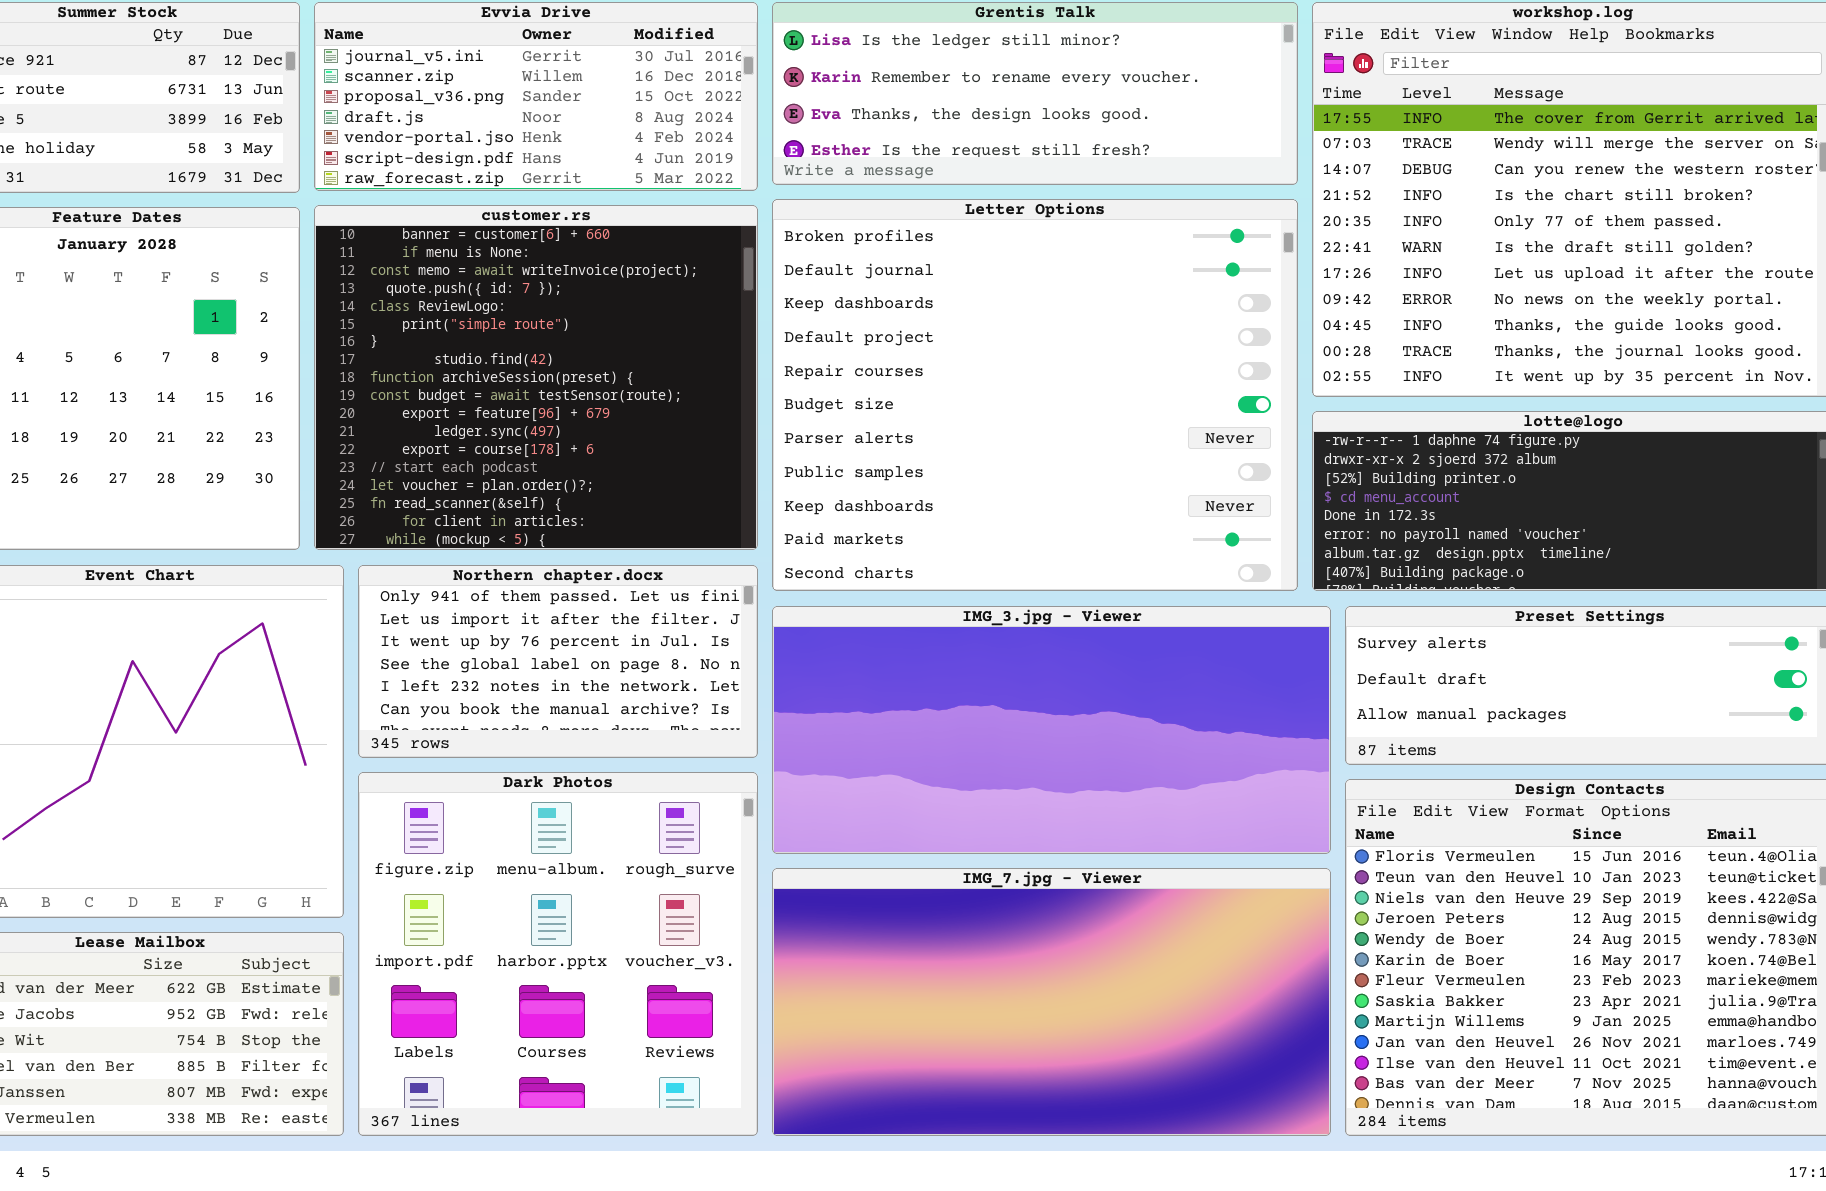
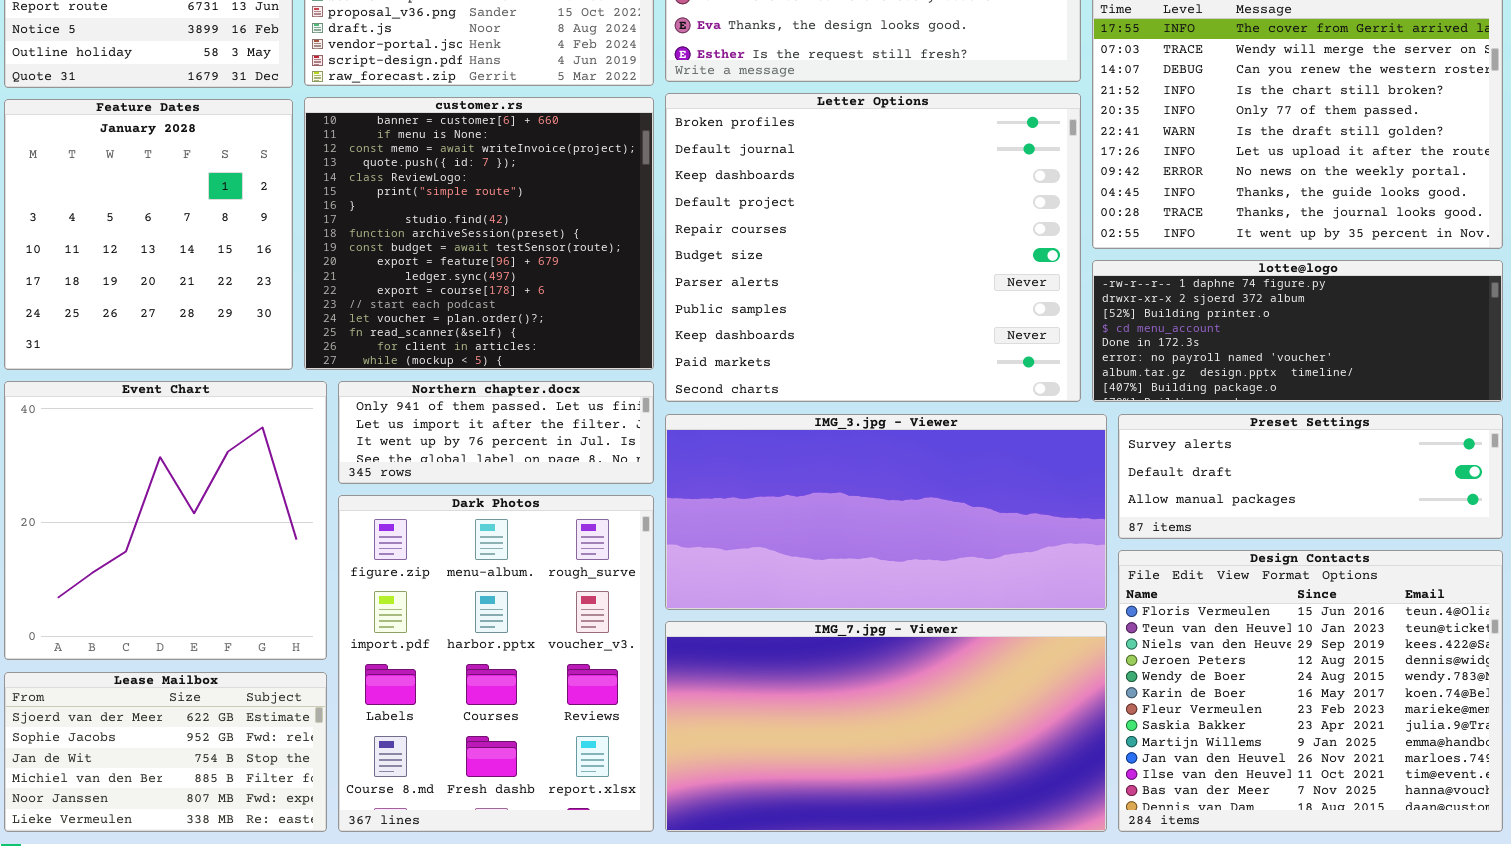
Northern chapter.docx: [358,565,758,758] -> [338,381,654,484], resized
Dark Photos: [358,772,758,1136] -> [338,495,654,832], resized

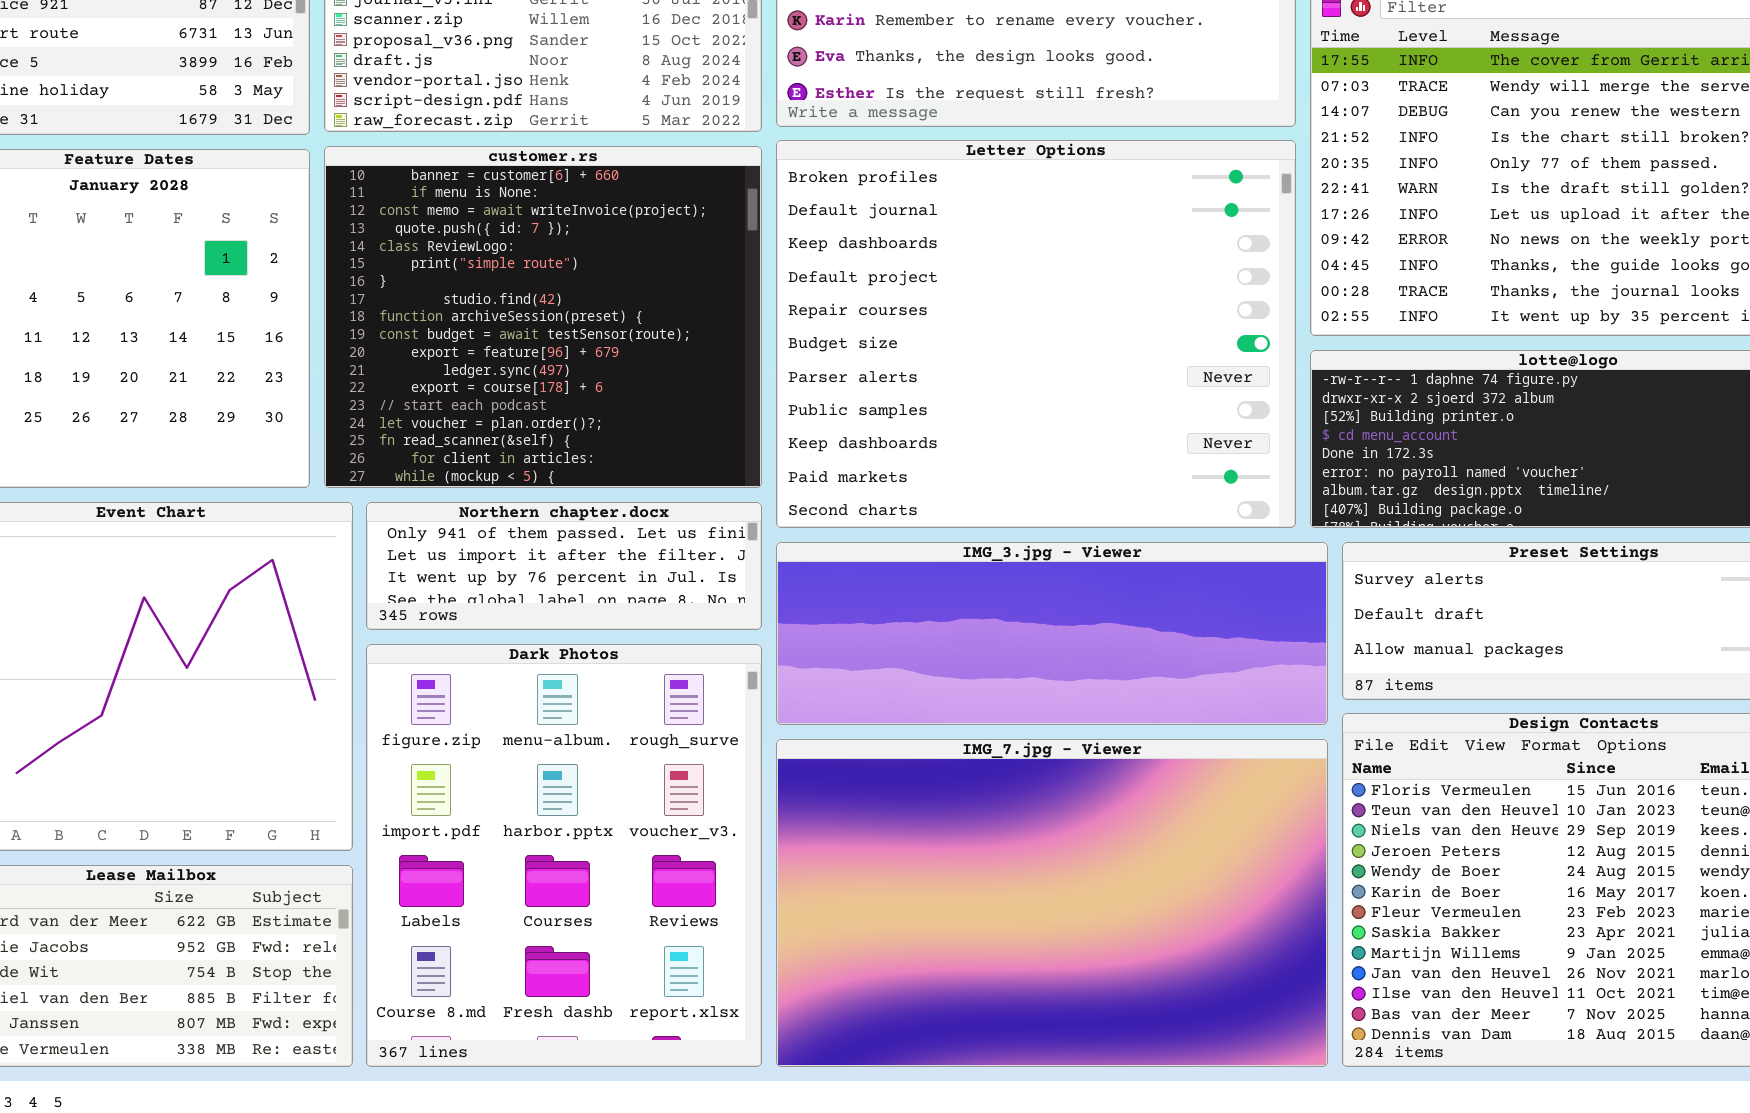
IMG_3.jpg - Viewer: [665,414,1107,610] -> [776,542,1328,725], resized
IMG_7.jpg - Viewer: [665,621,1107,832] -> [776,739,1328,1067], resized

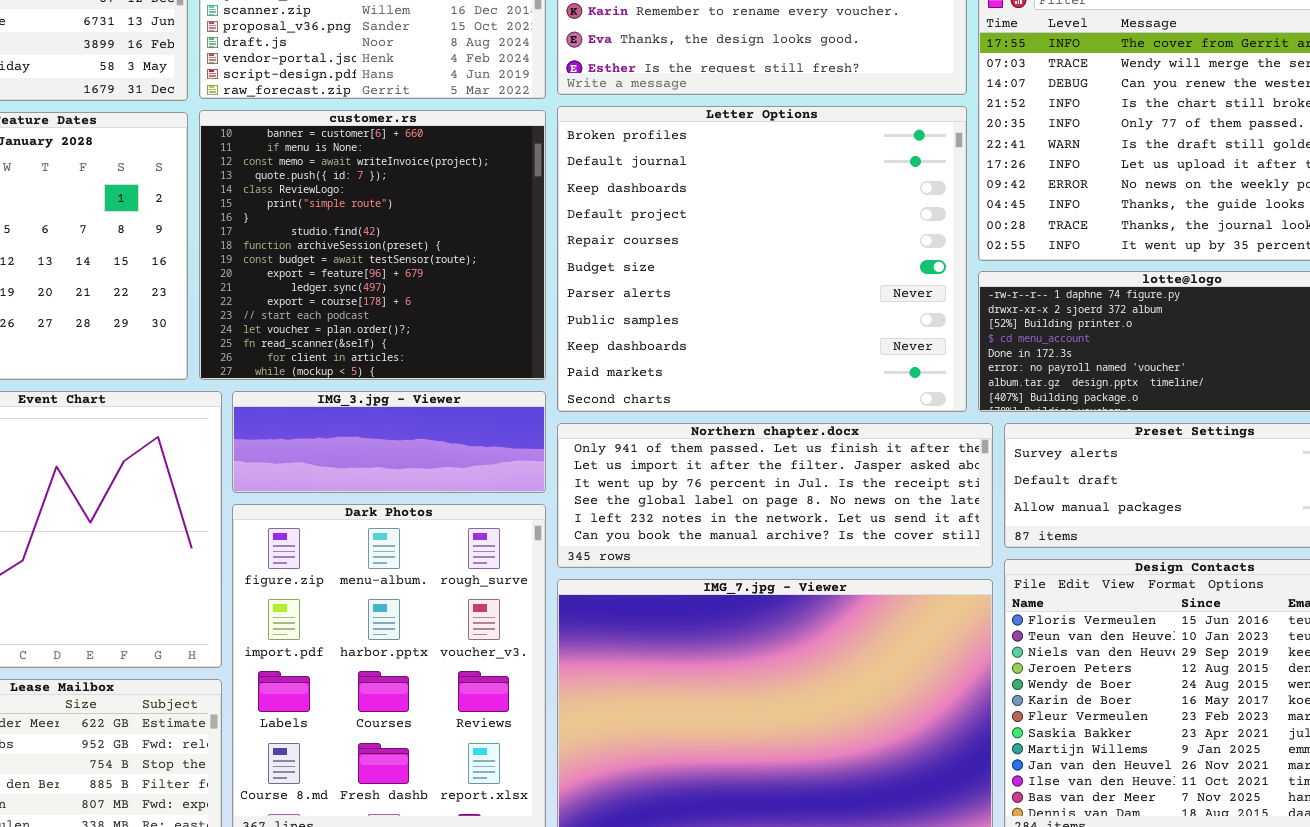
Northern chapter.docx: [366,502,762,630] -> [557,423,993,568], moved, resized
IMG_3.jpg - Viewer: [776,542,1328,725] -> [232,391,546,493], moved, resized

